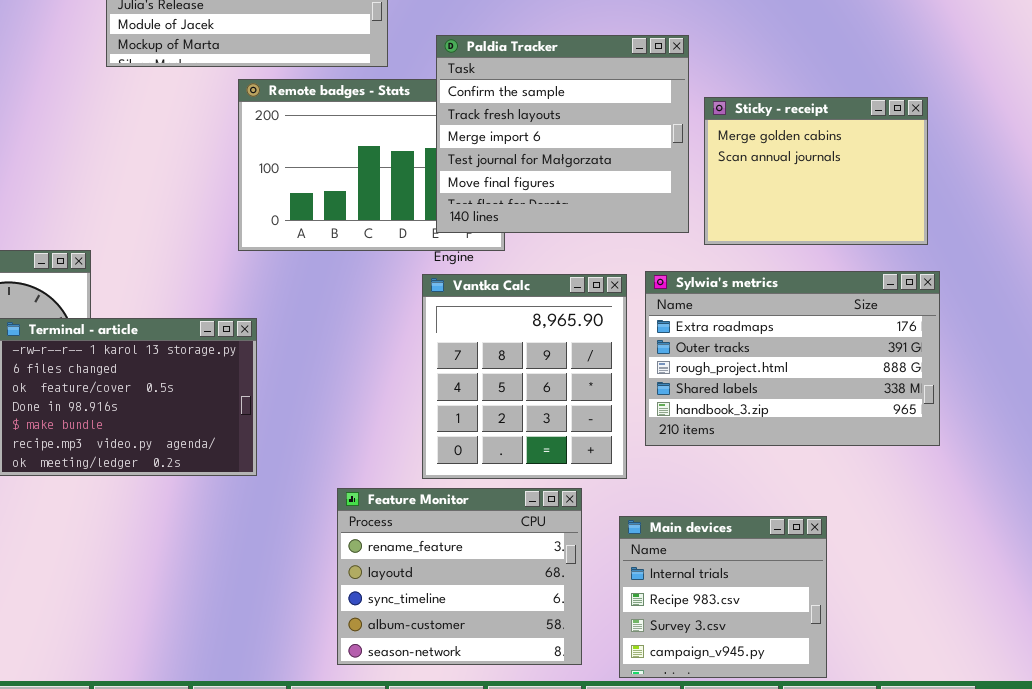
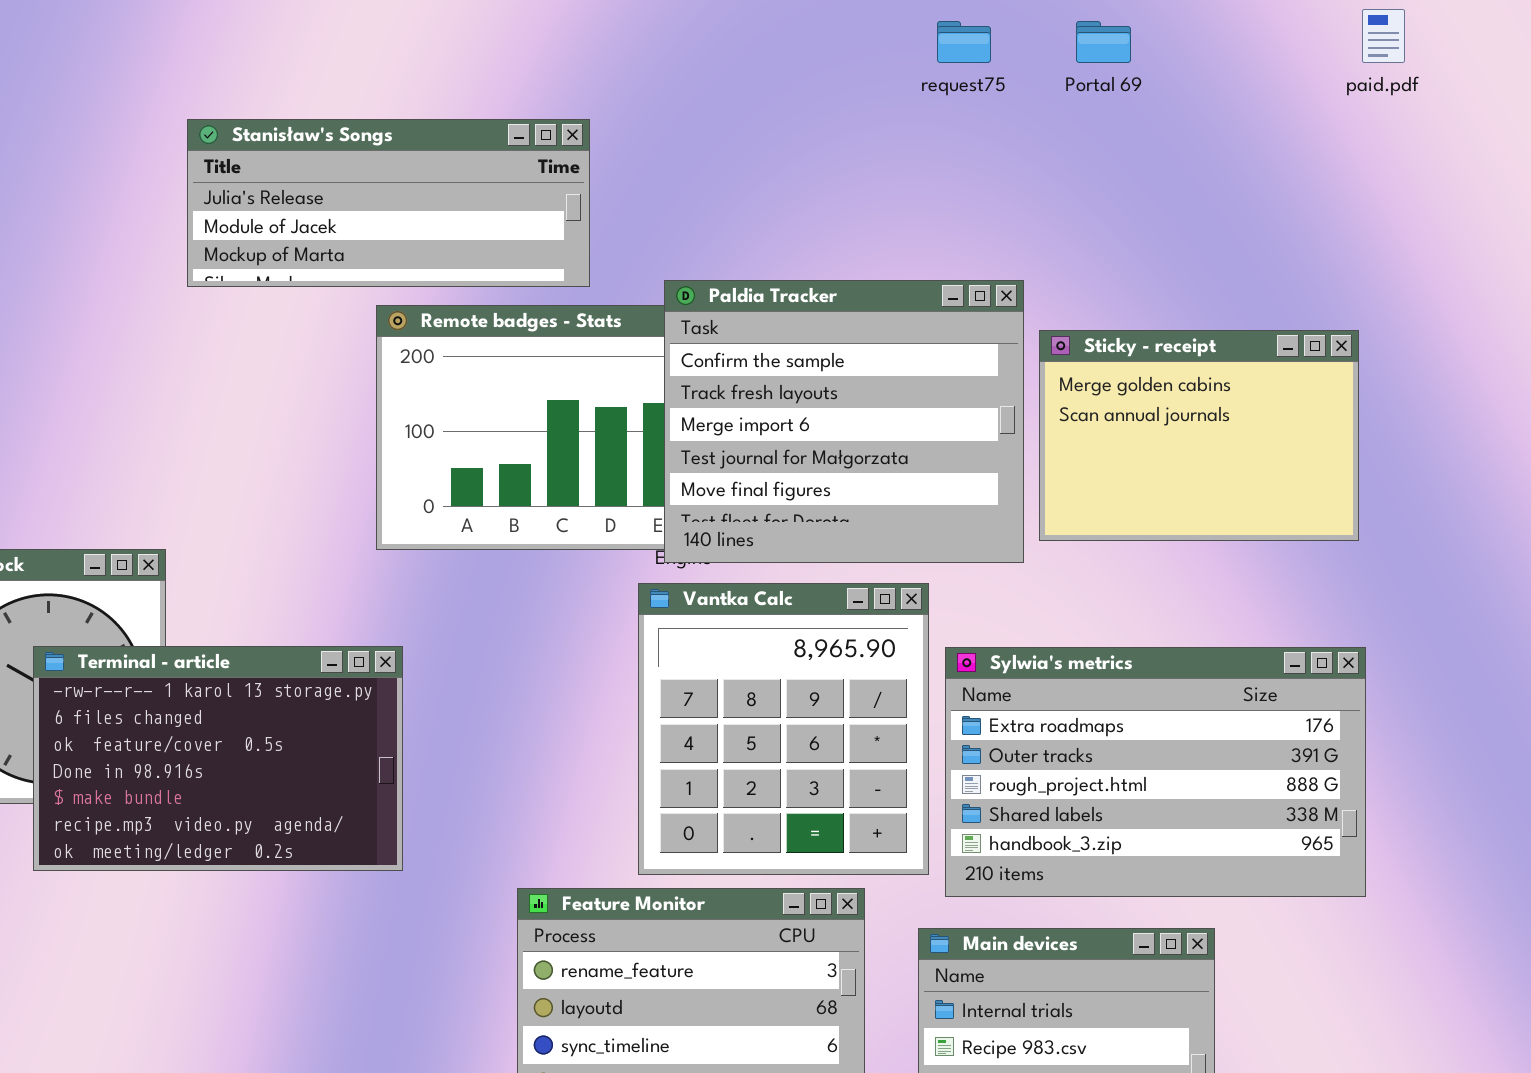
Paldia Tracker: [436,35,689,233] -> [664,280,1024,563], moved
Sylwia's metrics: [645,271,940,446] -> [945,647,1366,897], moved

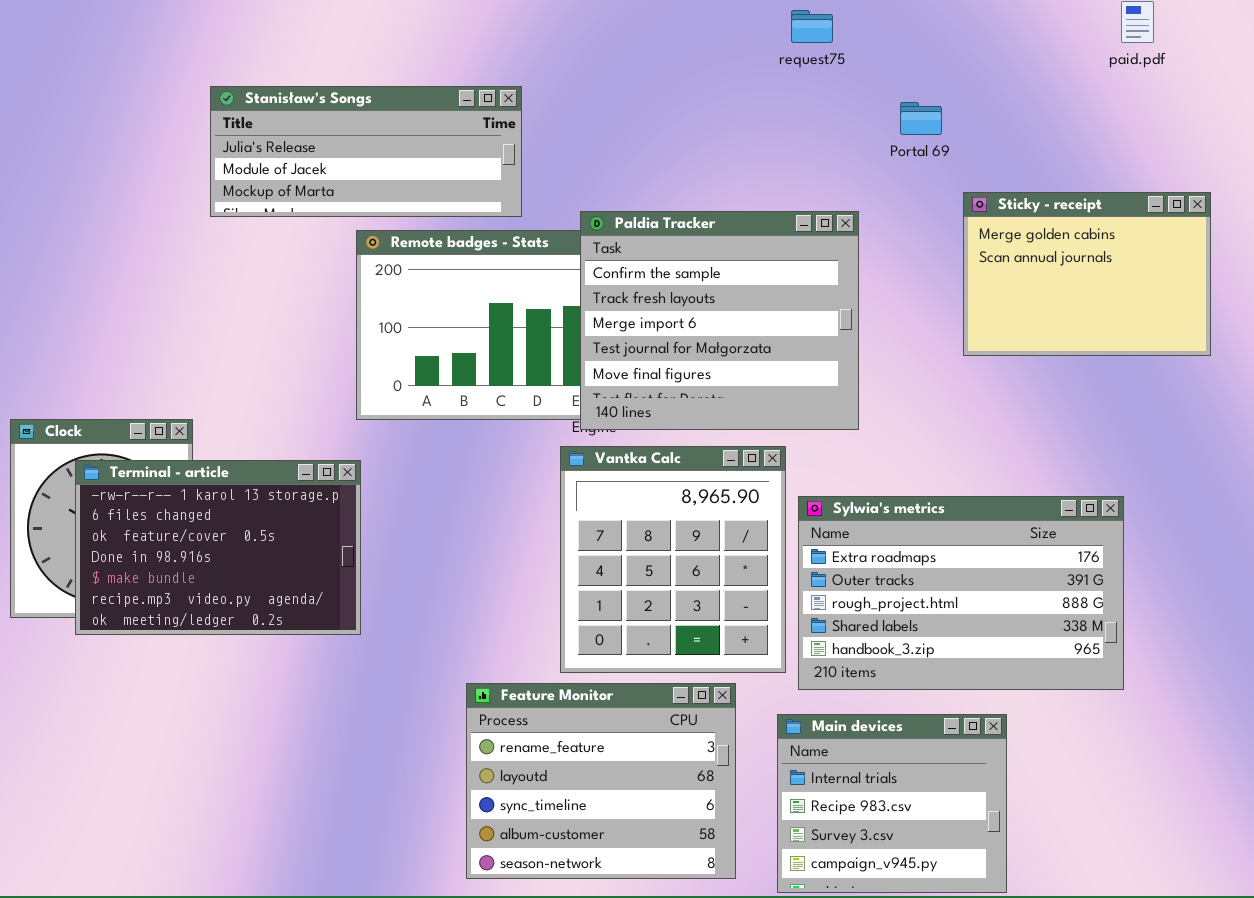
Portal 69: [1076,21,1131,63] -> [900,102,942,135], moved
Sticky - receipt: [1039,330,1359,541] -> [963,192,1211,356], moved
Terminal - article: [33,646,403,871] -> [75,460,361,635], moved

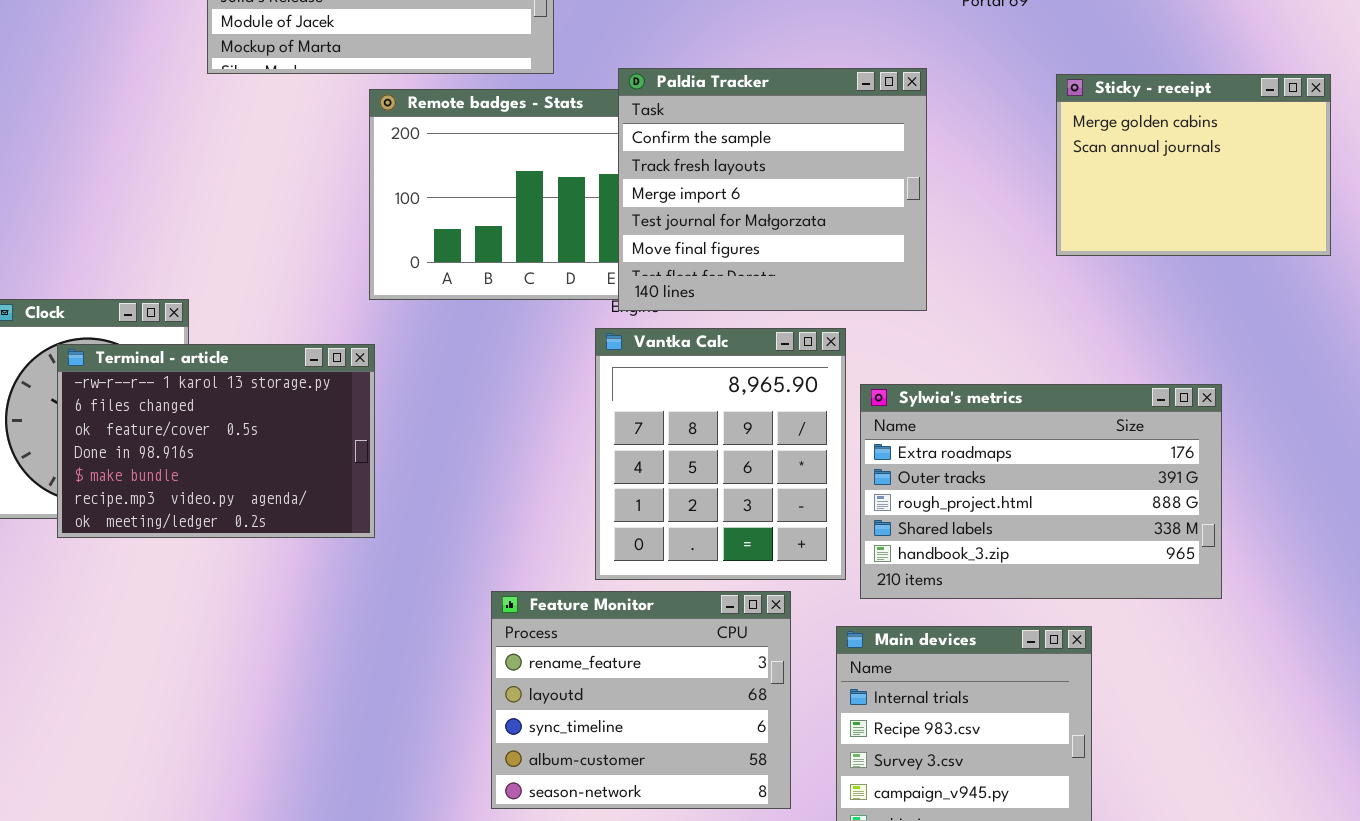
Sticky - receipt: [963,192,1211,356] -> [1056,74,1331,256], moved

